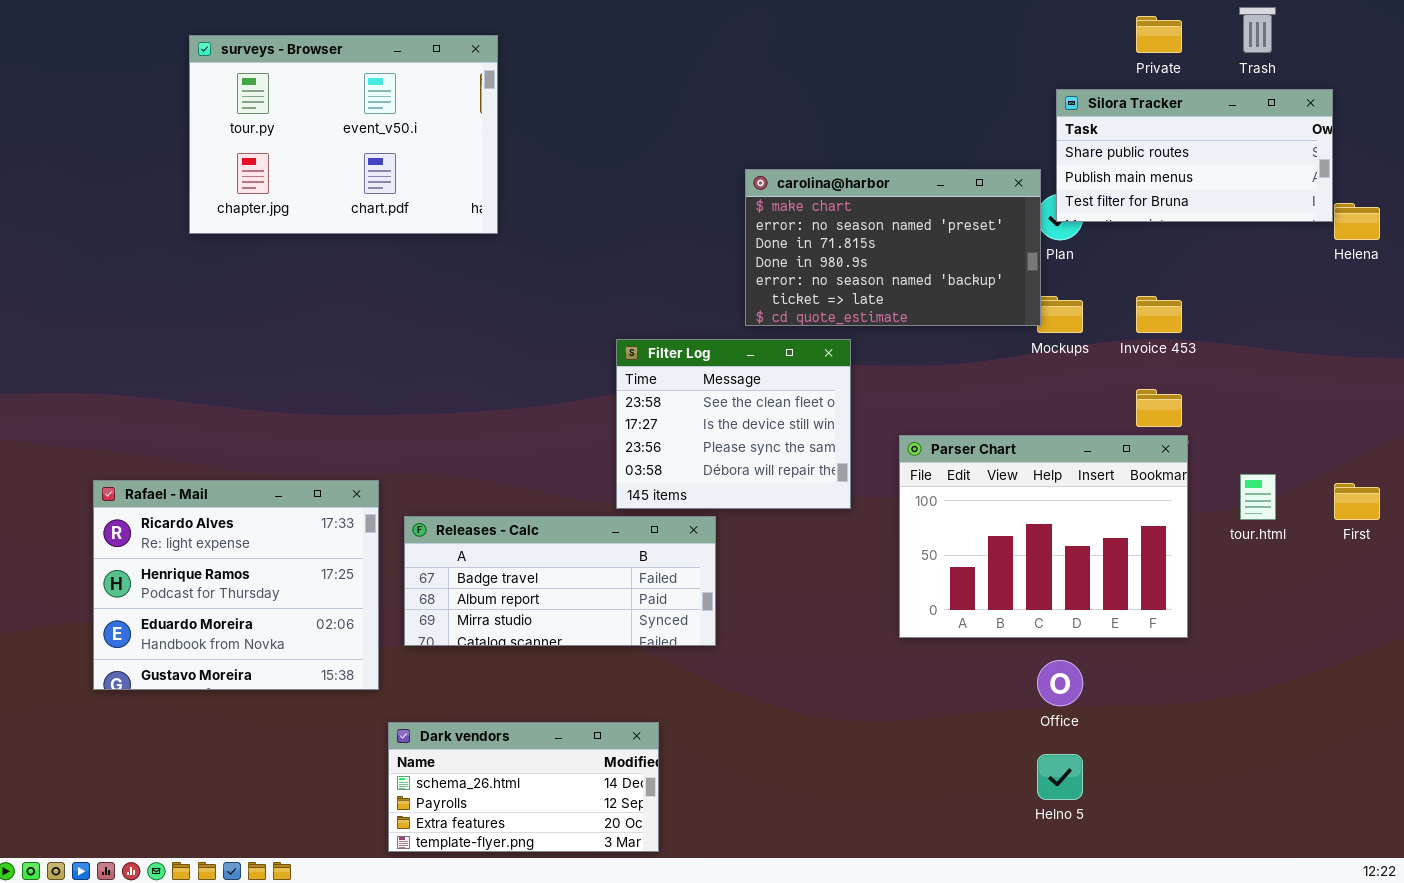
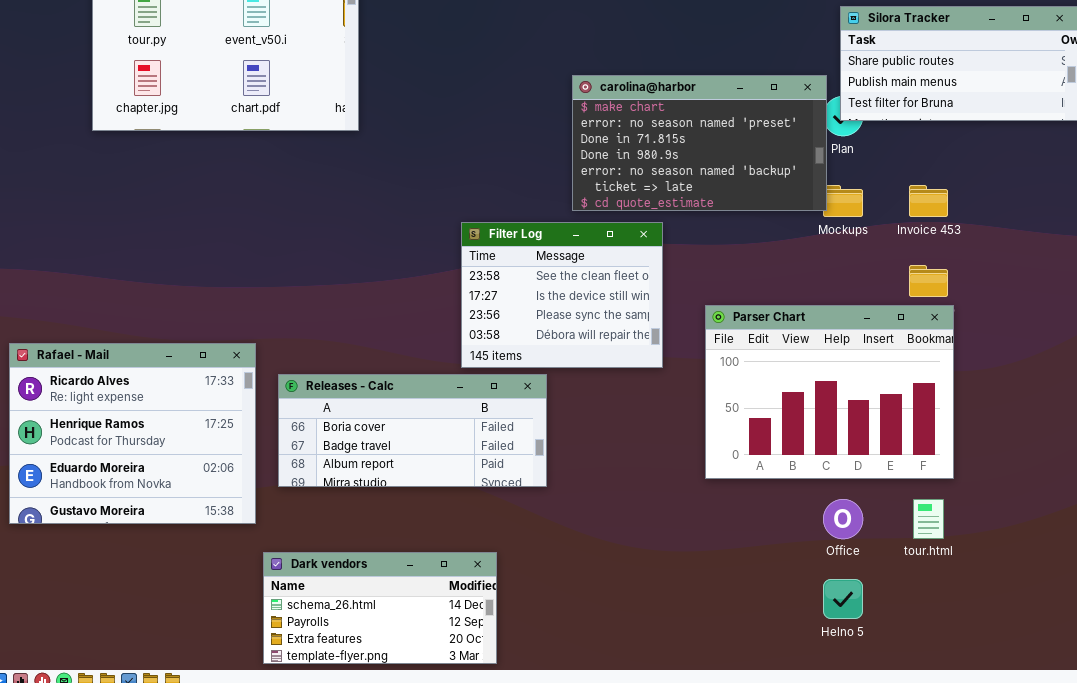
tour.html: [1240,474,1276,520] -> [913,499,944,539], moved
Releases - Calc: [404,516,716,646] -> [278,374,547,487], scrolled up 1 row

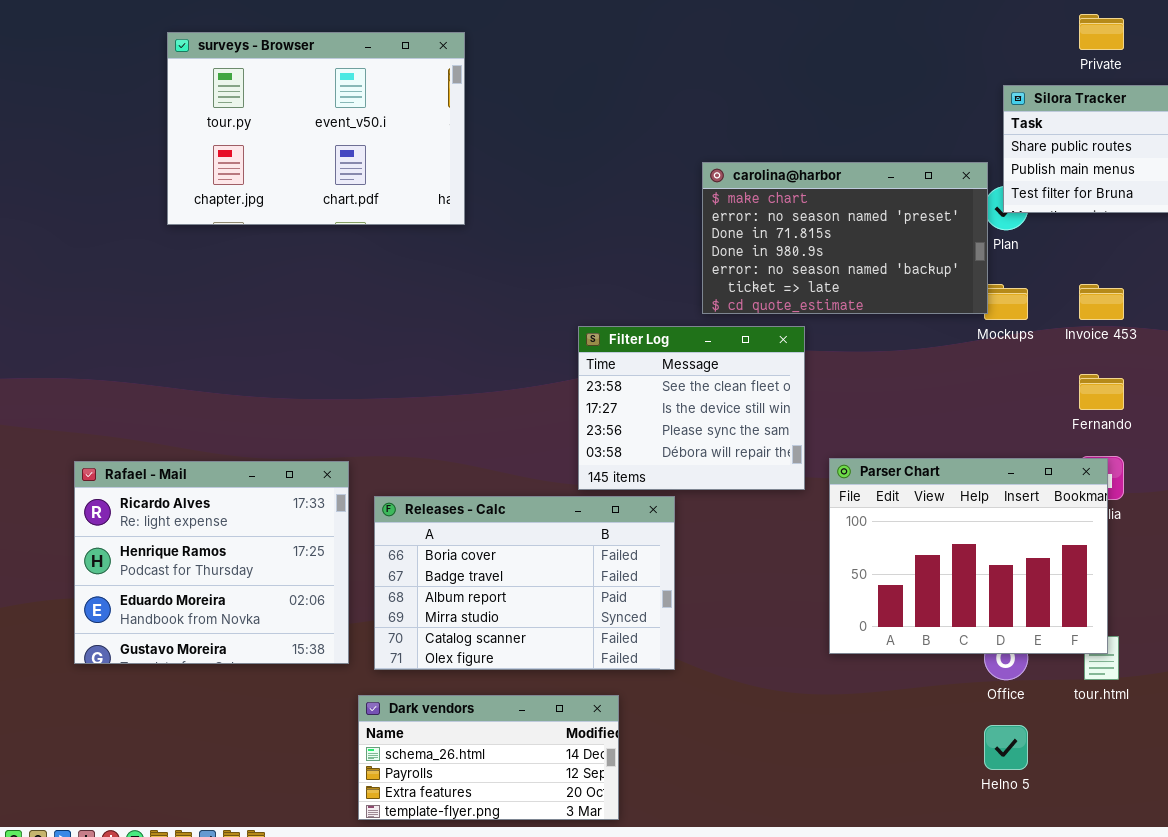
Parser Chart: [705,305,954,479] -> [829,458,1108,654], moved
Releases - Calc: [278,374,547,487] -> [374,496,675,670], resized

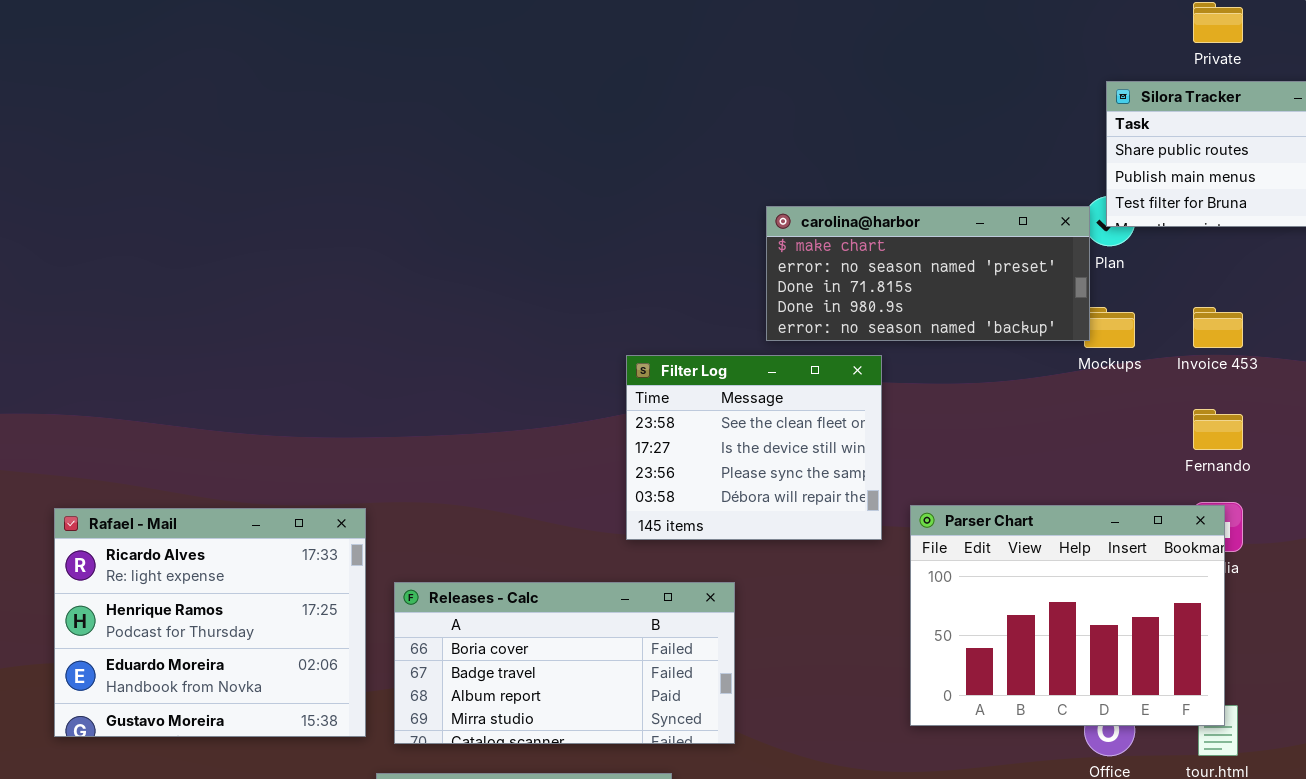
surveys - Browser: [167,32,465,225] -> none, closed
carolina@harbor: [702,162,988,314] -> [766,206,1090,341], resized
Releases - Calc: [374,496,675,670] -> [394,582,735,744], resized

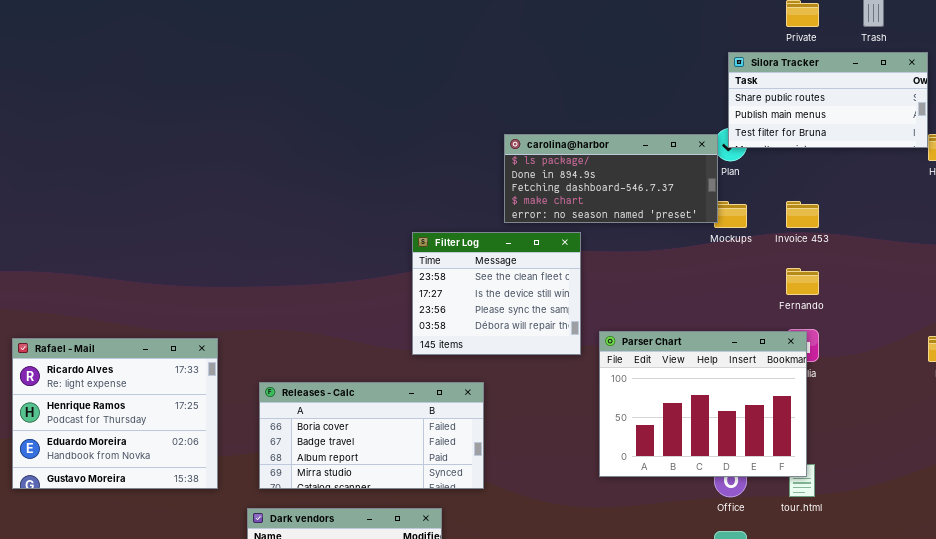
carolina@harbor: [766,206,1090,341] -> [504,134,718,223], scrolled up 3 rows
Rafael - Mail: [54,508,366,737] -> [12,338,218,489], moved

